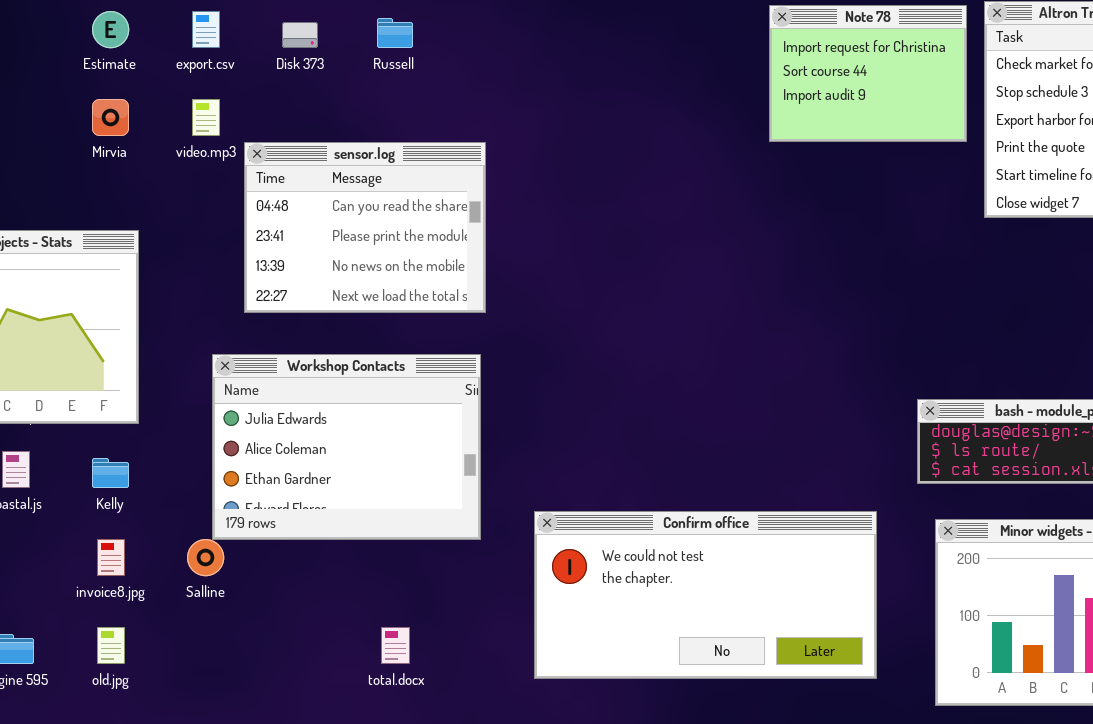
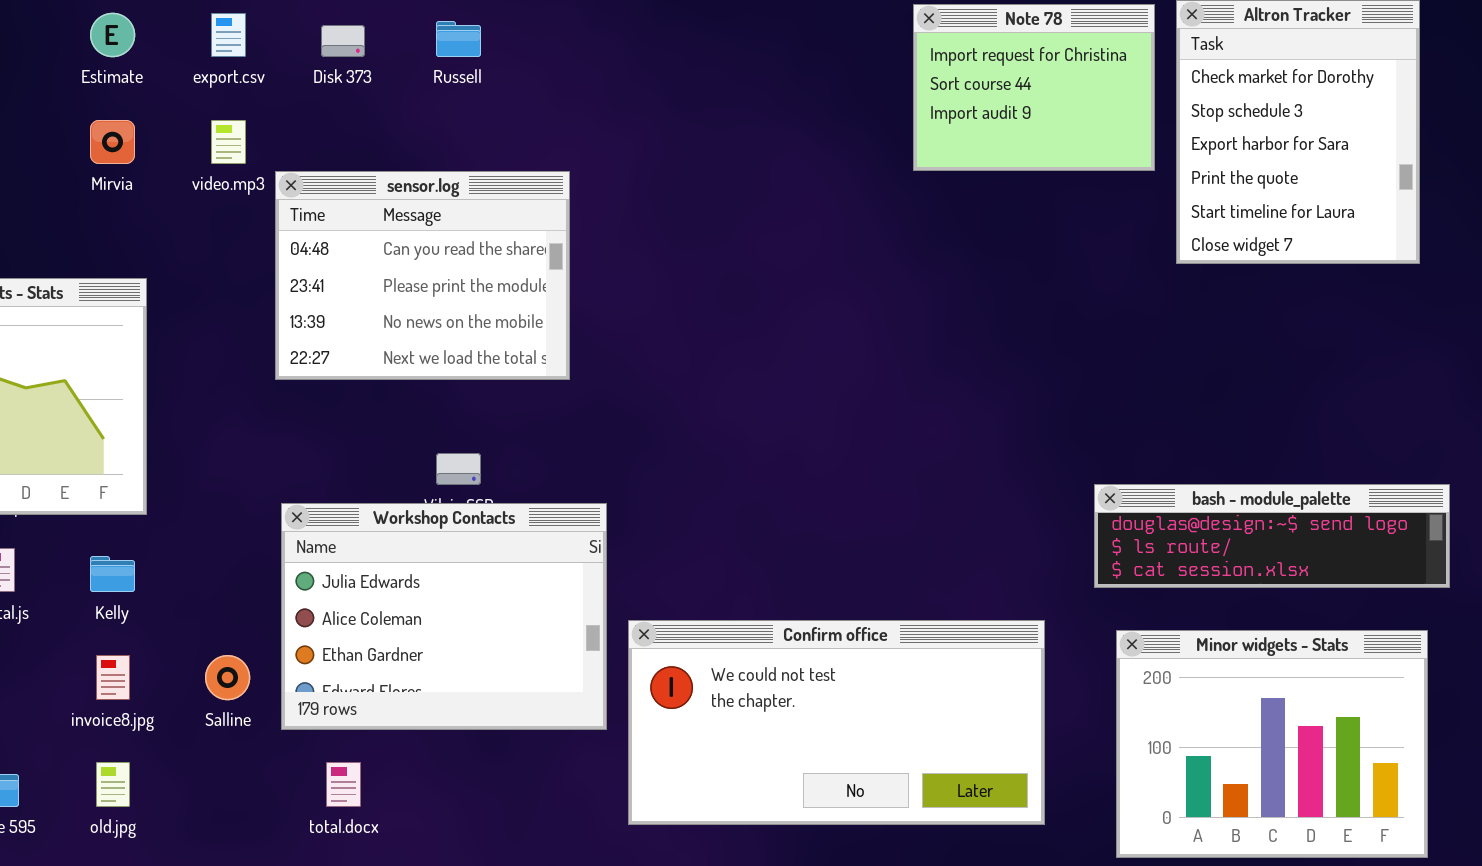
Workshop Contacts: [212,354,481,540] -> [281,503,607,730], moved
total.docx: [381,627,410,664] -> [326,762,361,807], moved

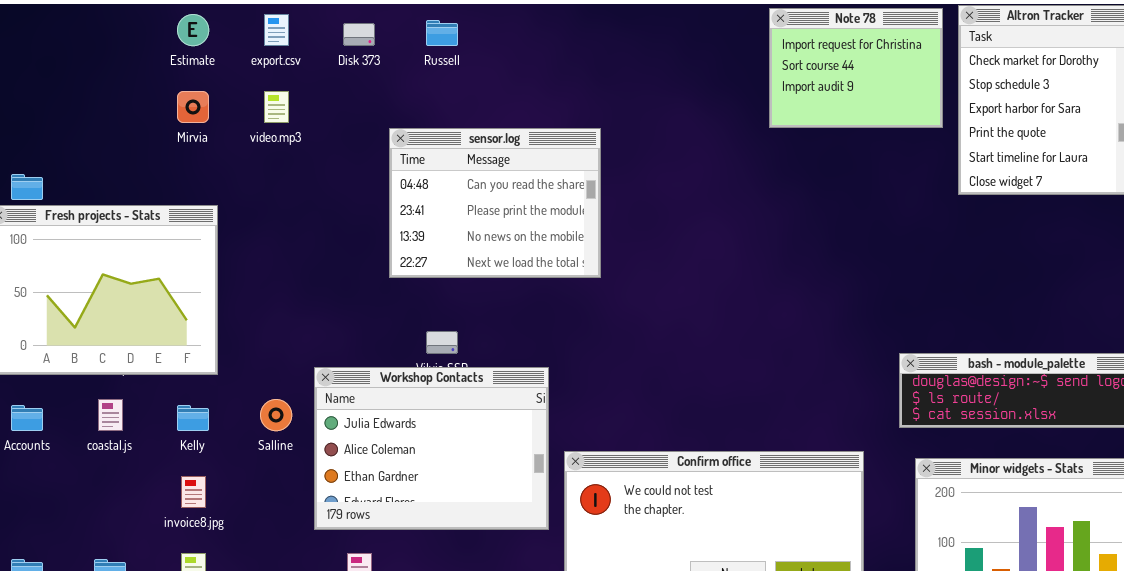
sensor.log: [275,171,570,380] -> [389,128,601,278], moved
Salline: [205,655,250,700] -> [260,399,292,431], moved

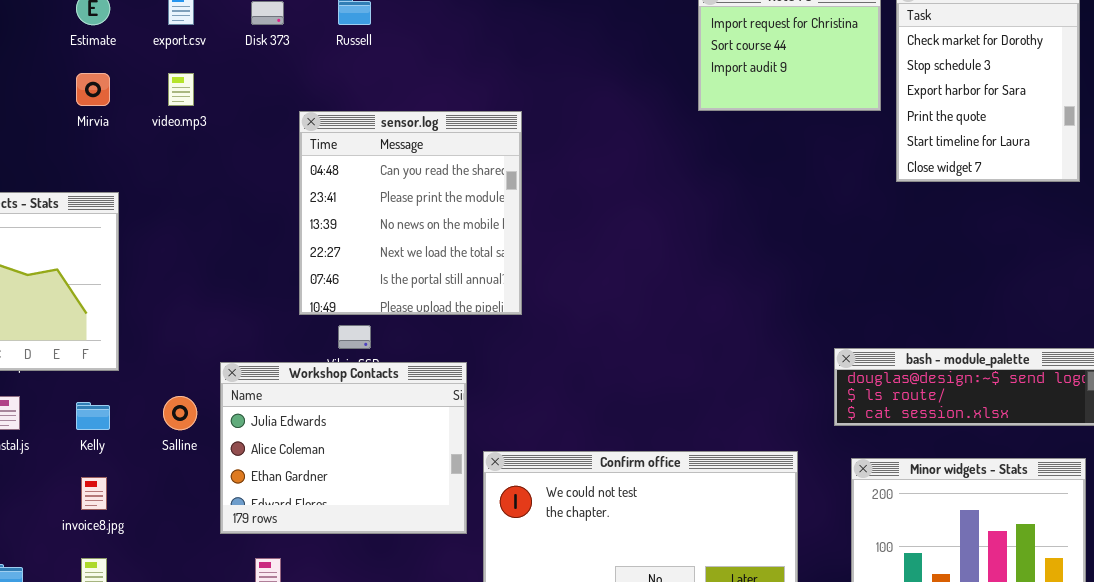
sensor.log: [389,128,601,278] -> [299,111,522,315], resized

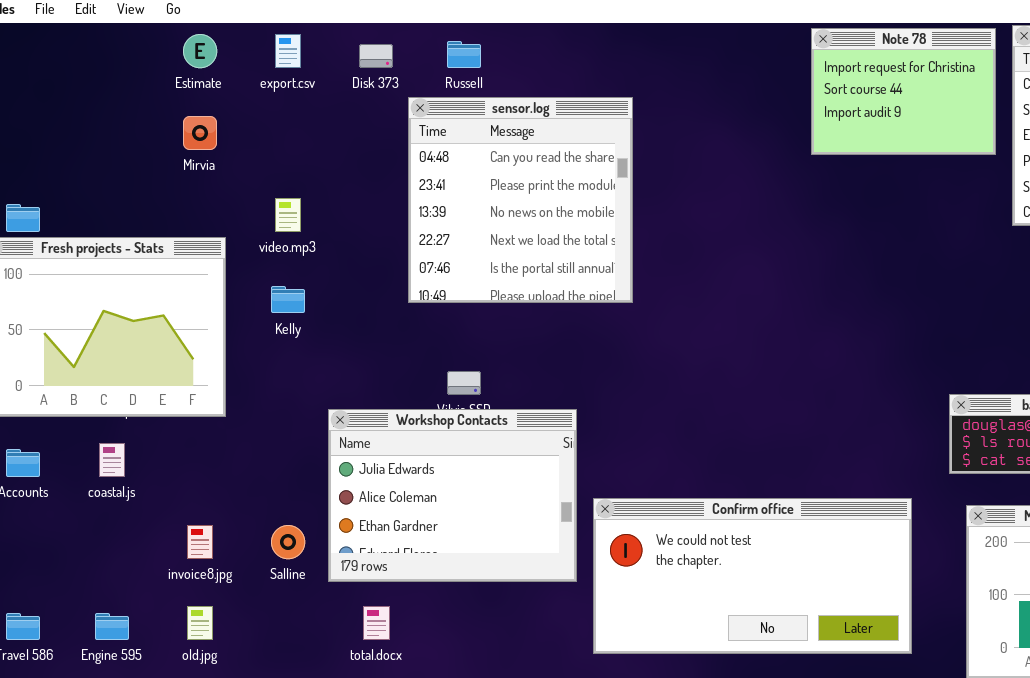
video.mp3: [168,73,194,106] -> [275,198,301,232], moved
sensor.log: [299,111,522,315] -> [408,97,633,303], moved
Salline: [163,396,197,430] -> [271,525,305,559], moved
Kelly: [76,402,110,430] -> [271,286,305,313], moved

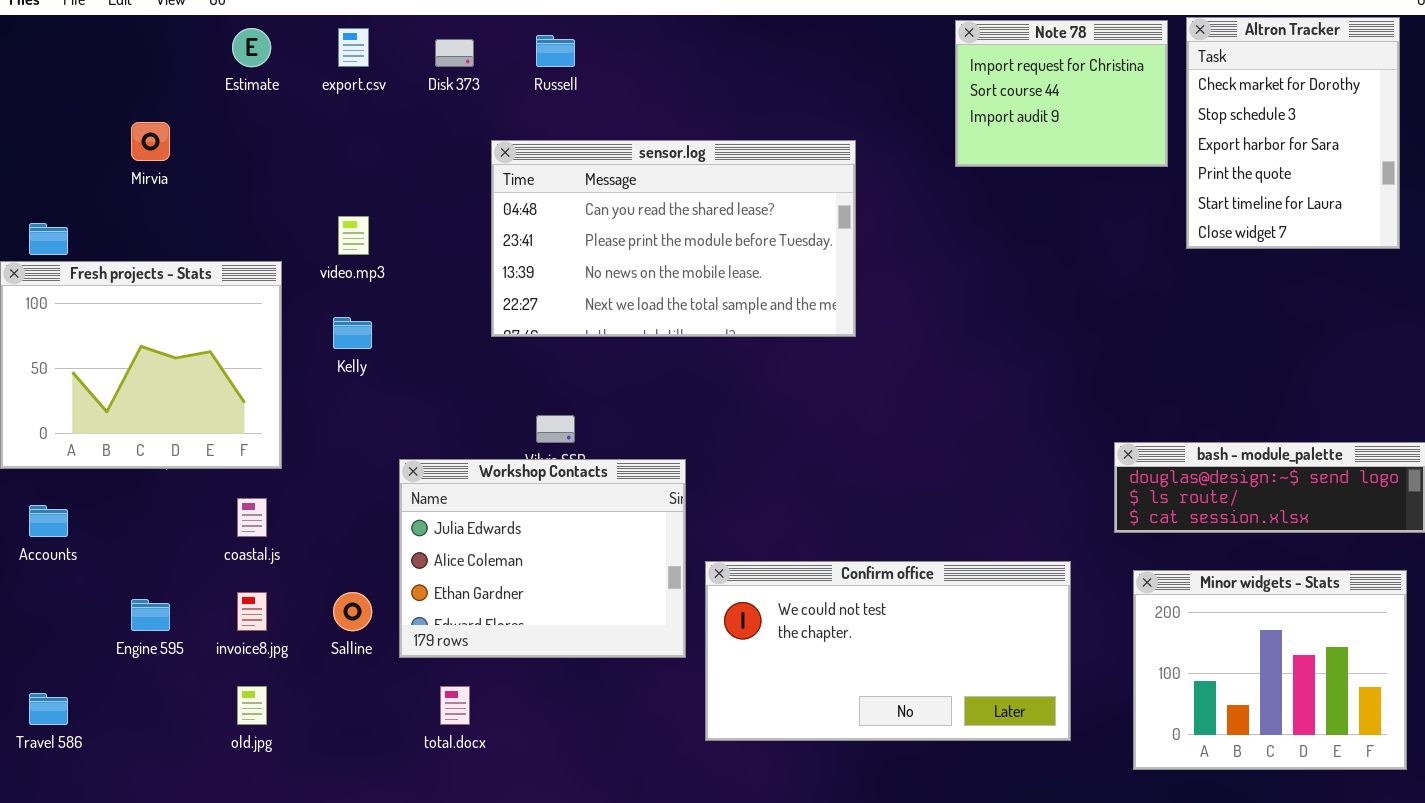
sensor.log: [408,97,633,303] -> [491,140,856,337], resized
Mirvia: [183,116,217,150] -> [131,122,170,161], moved
coastal.js: [99,443,125,477] -> [237,498,267,537], moved
Engine 595: [95,613,129,640] -> [131,599,170,631], moved

